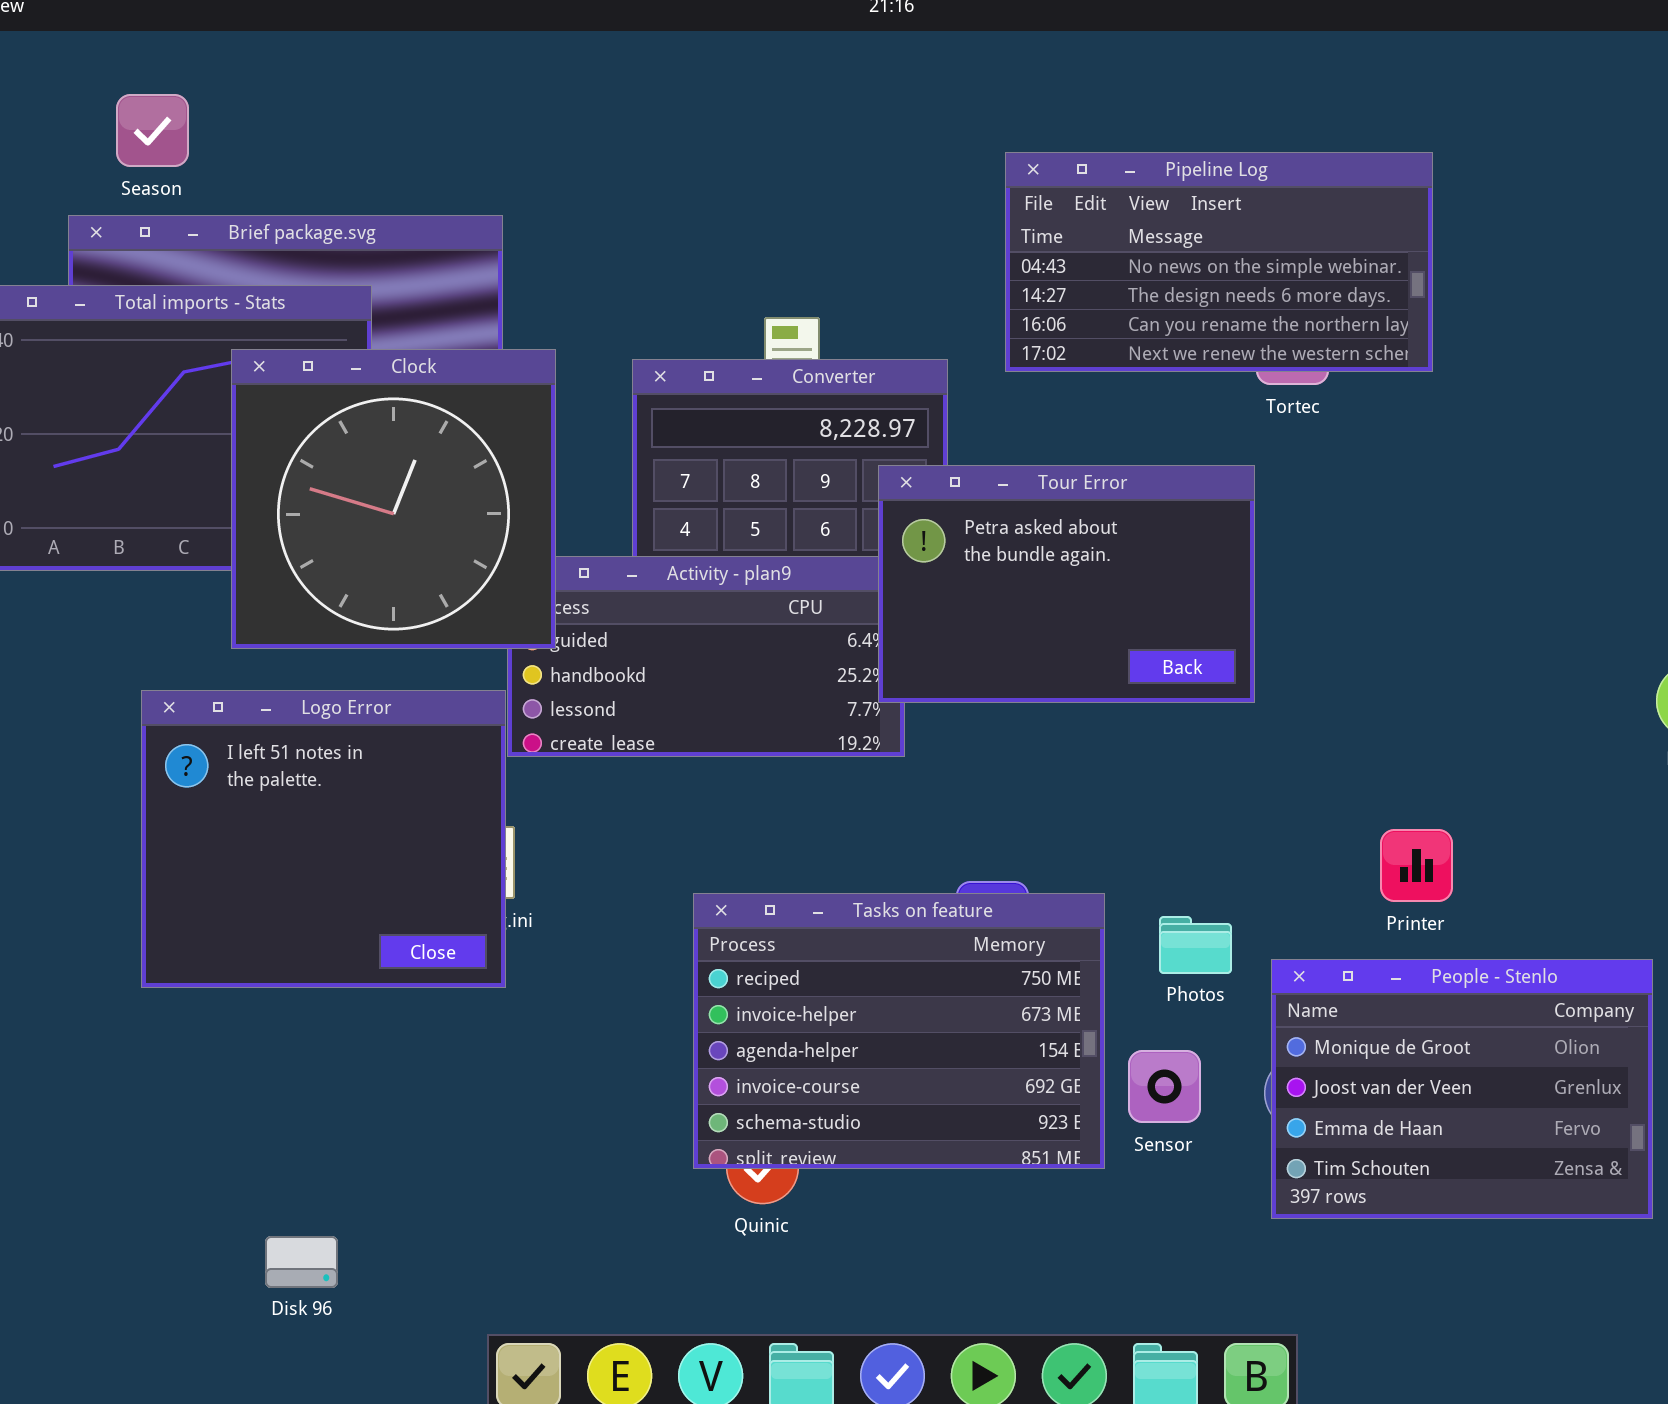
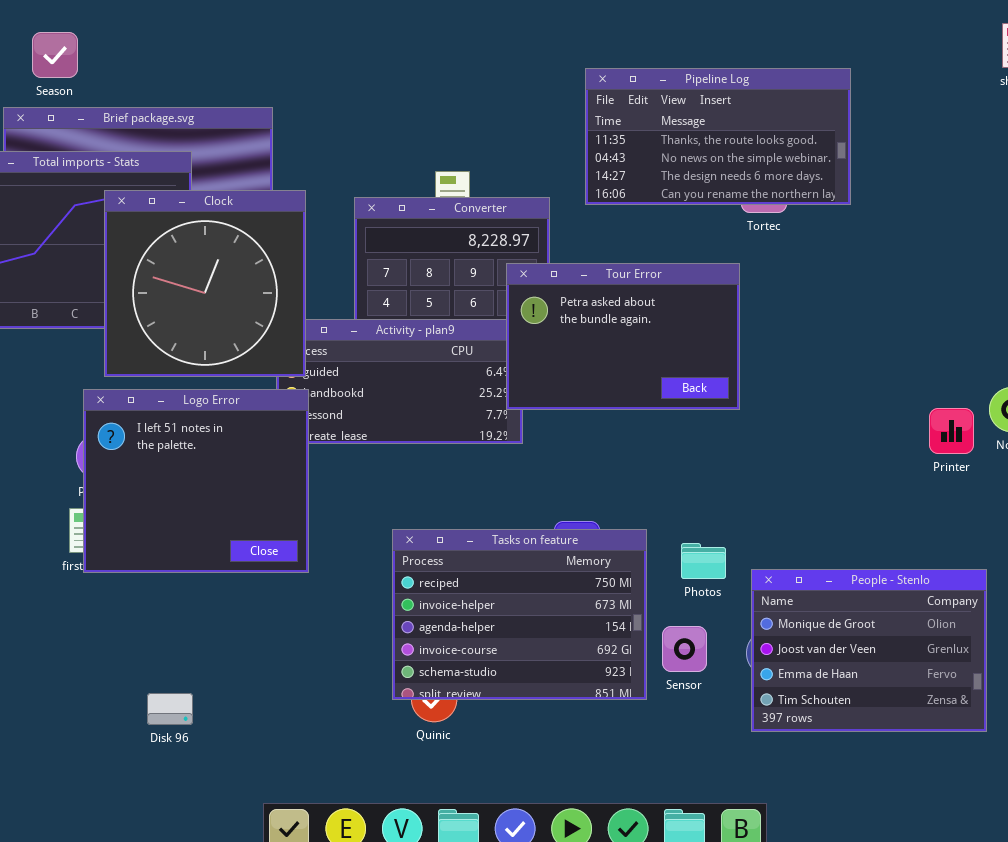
Pipeline Log: [1005,152,1433,372] -> [585,68,851,205], scrolled up 1 row
Logo Error: [141,690,506,988] -> [83,389,309,573], moved
Printer: [1380,829,1453,902] -> [929,408,974,454], moved
Disk 96: [265,1236,338,1288] -> [147,693,193,725], moved

